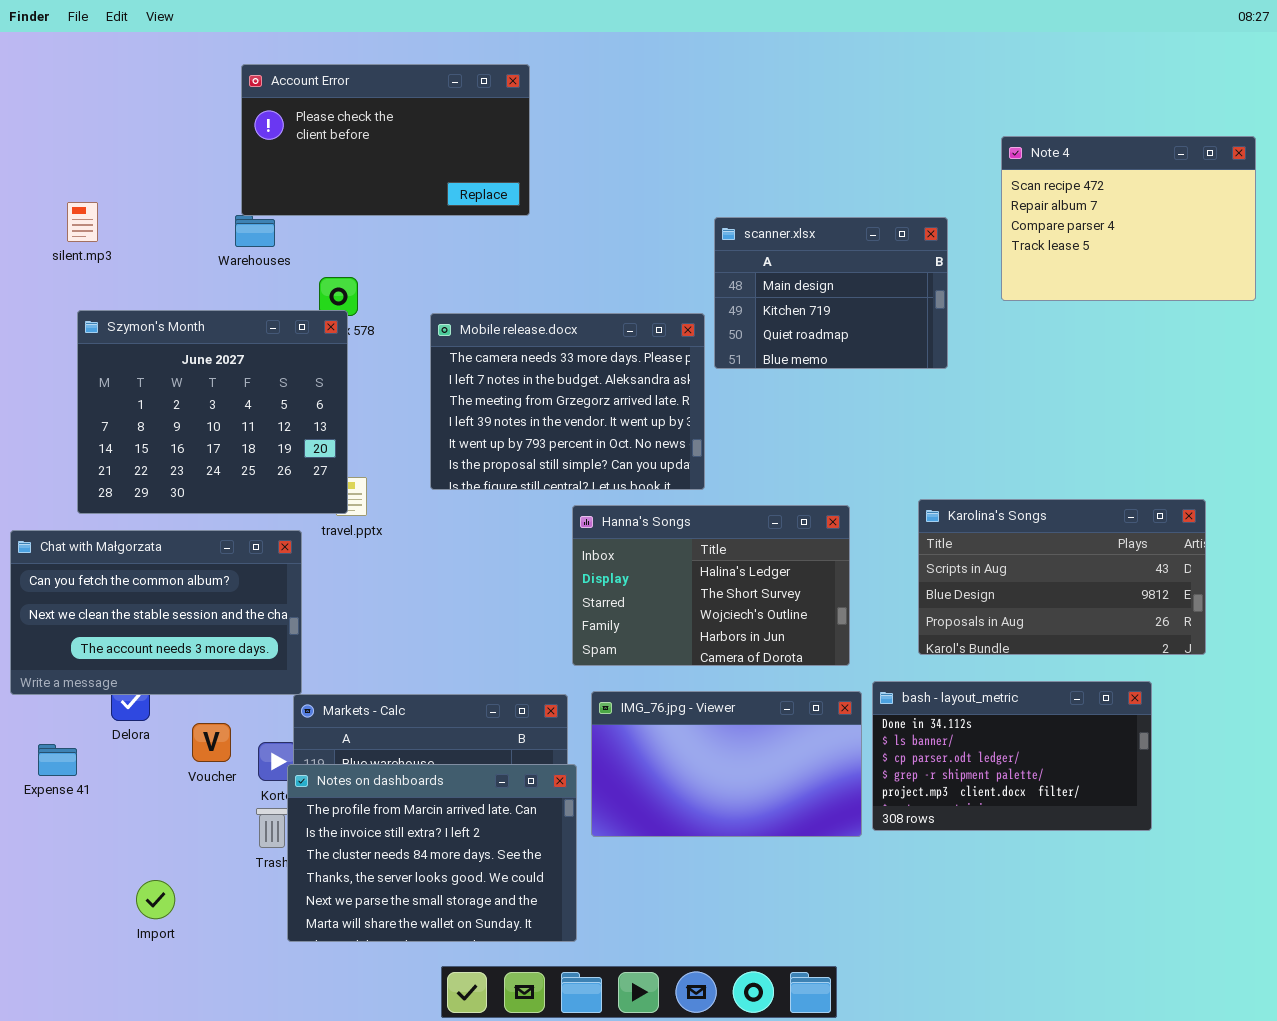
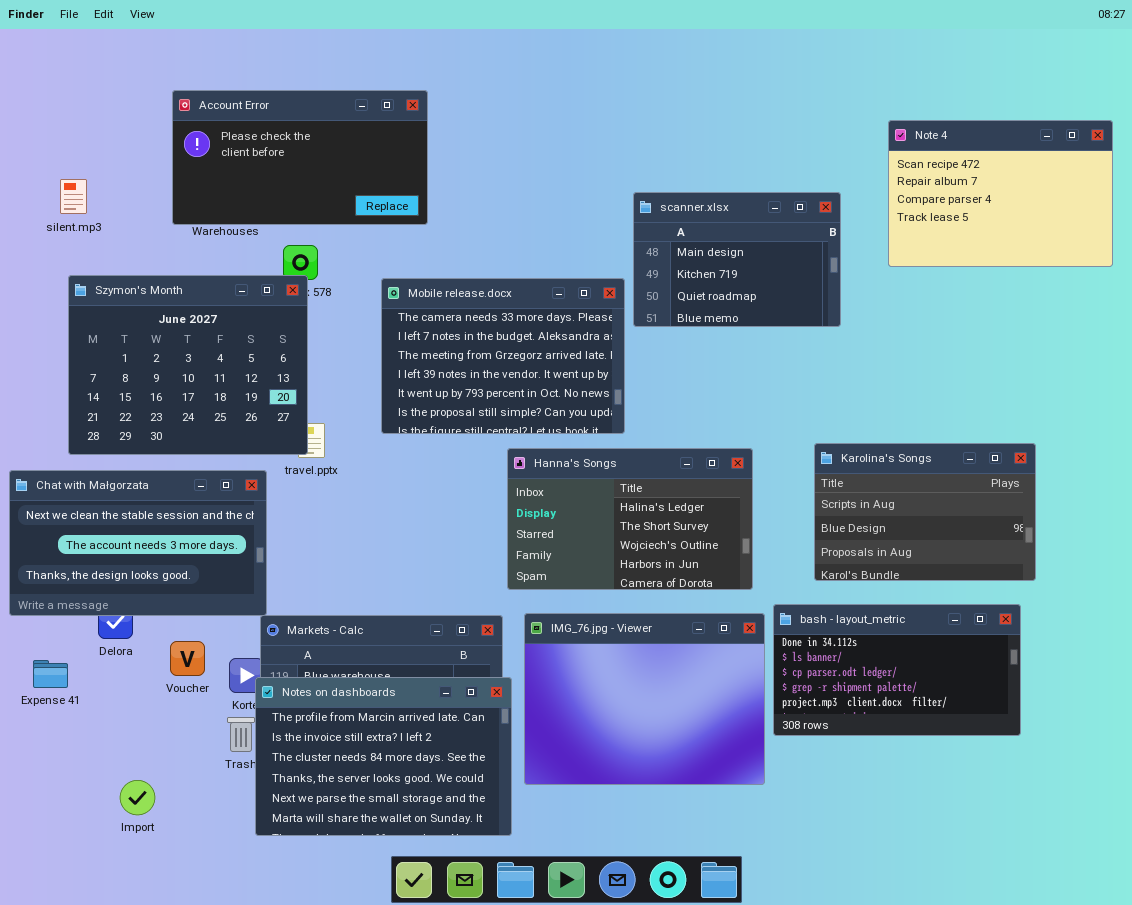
Account Error: [241,64,530,216] -> [172,90,428,225], moved
Karolina's Songs: [918,499,1206,655] -> [814,443,1036,581], resized
Chat with Małgorzata: [10,530,302,695] -> [9,470,267,616], scrolled down 1 row
IMG_76.jpg - Viewer: [591,691,862,837] -> [524,613,765,785], resized

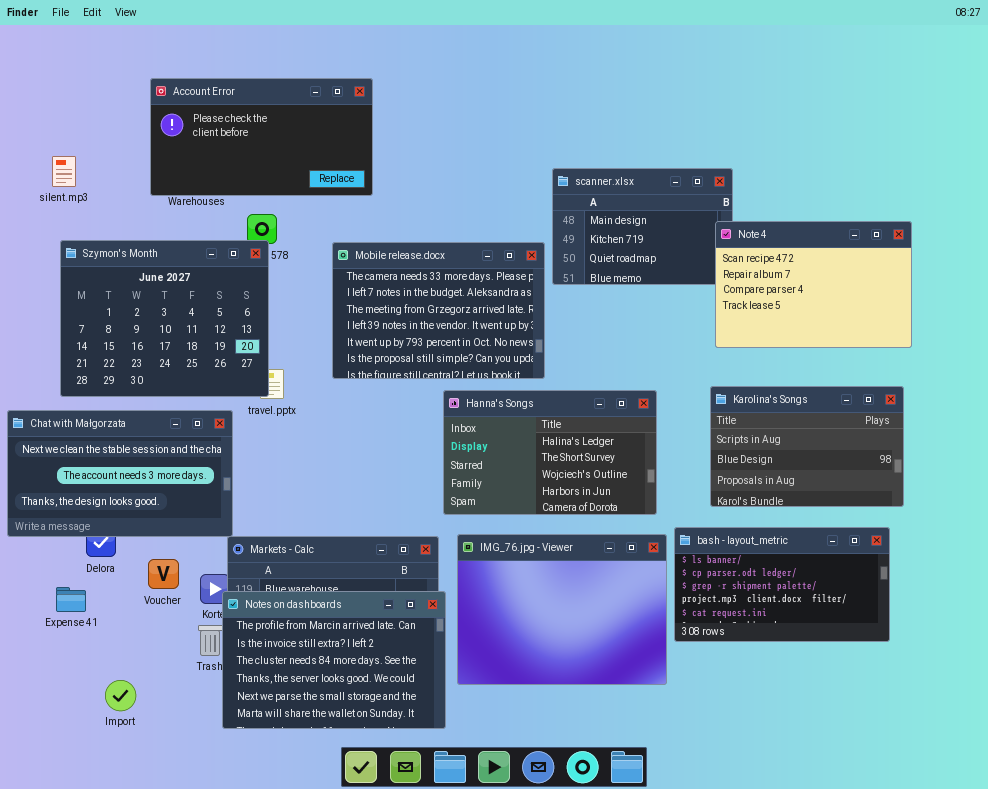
Note 4: [888,120,1113,267] -> [715,221,912,348], moved
bash - layout_metric: [773,604,1021,736] -> [674,527,890,642], scrolled down 1 row
Expense 41: [33,660,68,688] -> [56,587,86,612], moved

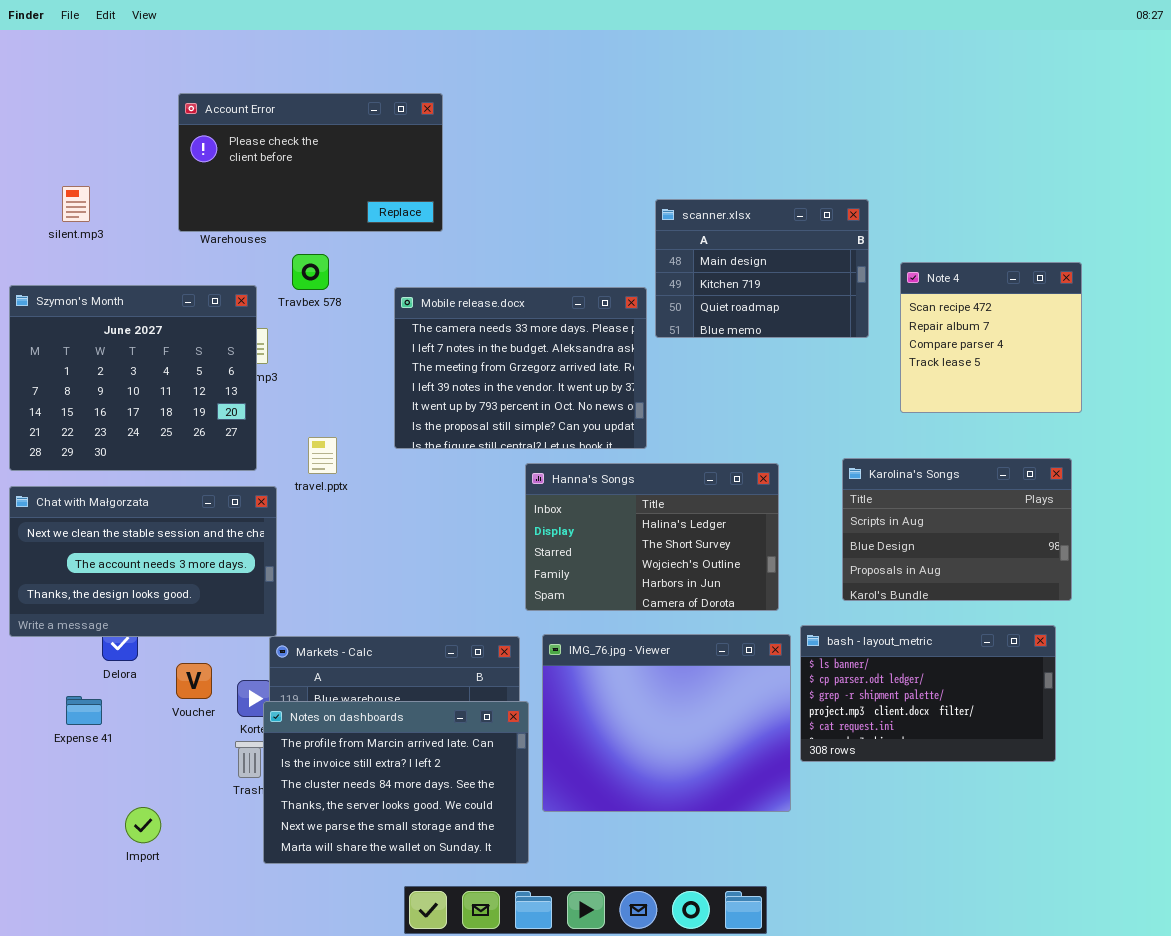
Note 4: [715,221,912,348] -> [900,262,1082,413], resized
Szymon's Month: [60,240,269,397] -> [9,285,257,471], moved

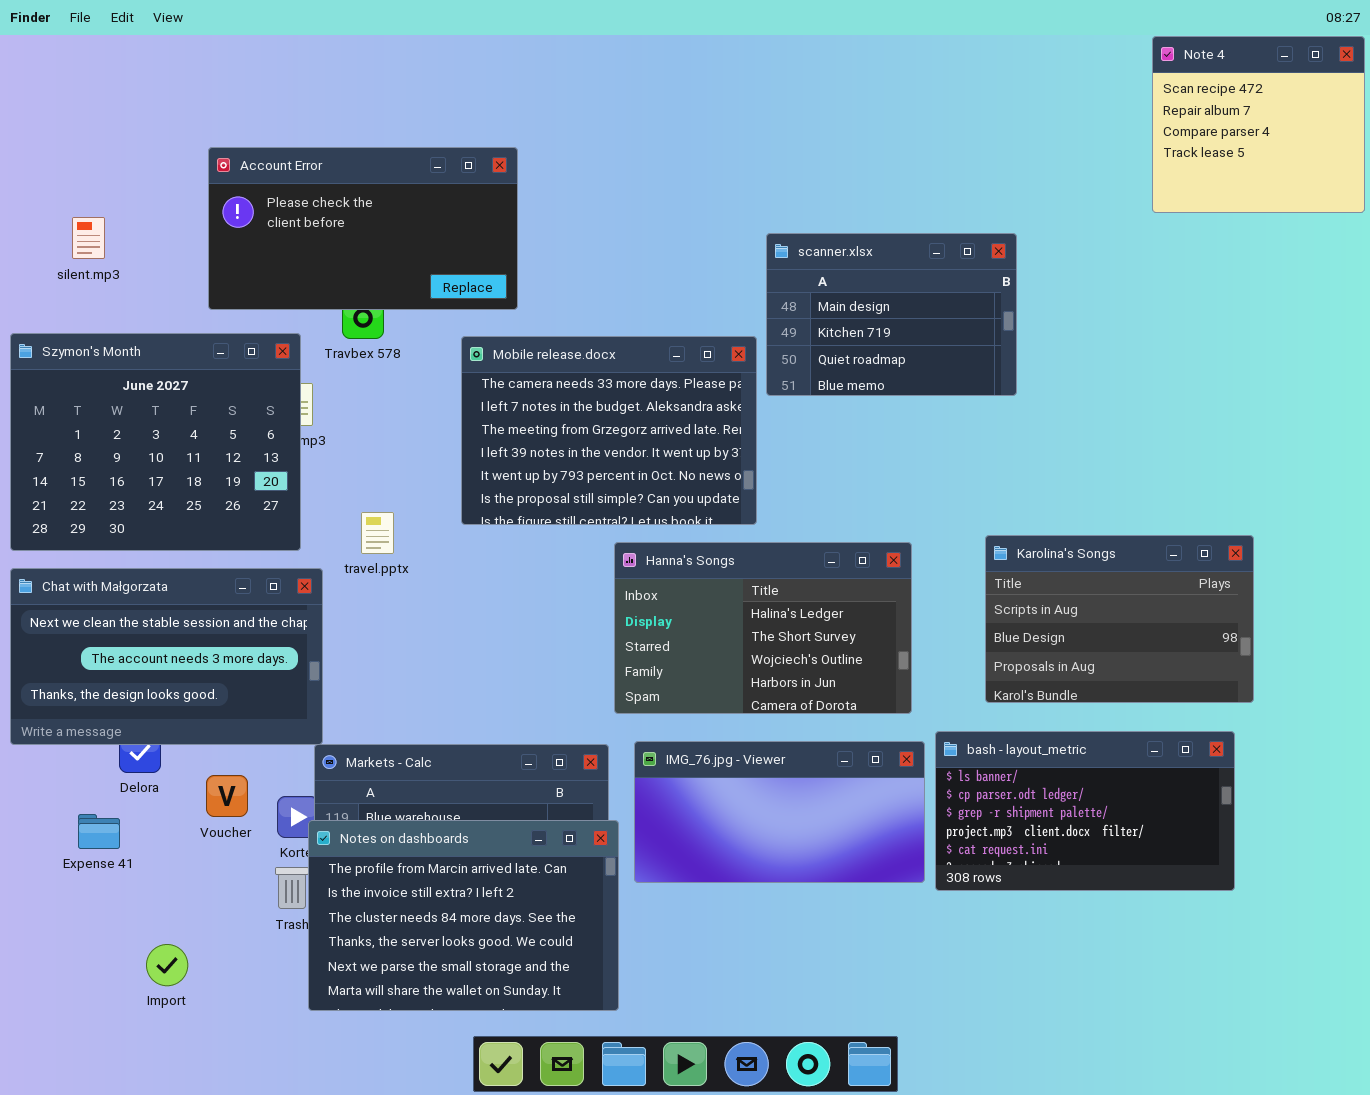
Account Error: [178,93,443,232] -> [208,147,518,310], moved
Note 4: [900,262,1082,413] -> [1152,36,1365,213], moved
IMG_76.jpg - Viewer: [542,634,791,812] -> [634,741,925,883], resized

